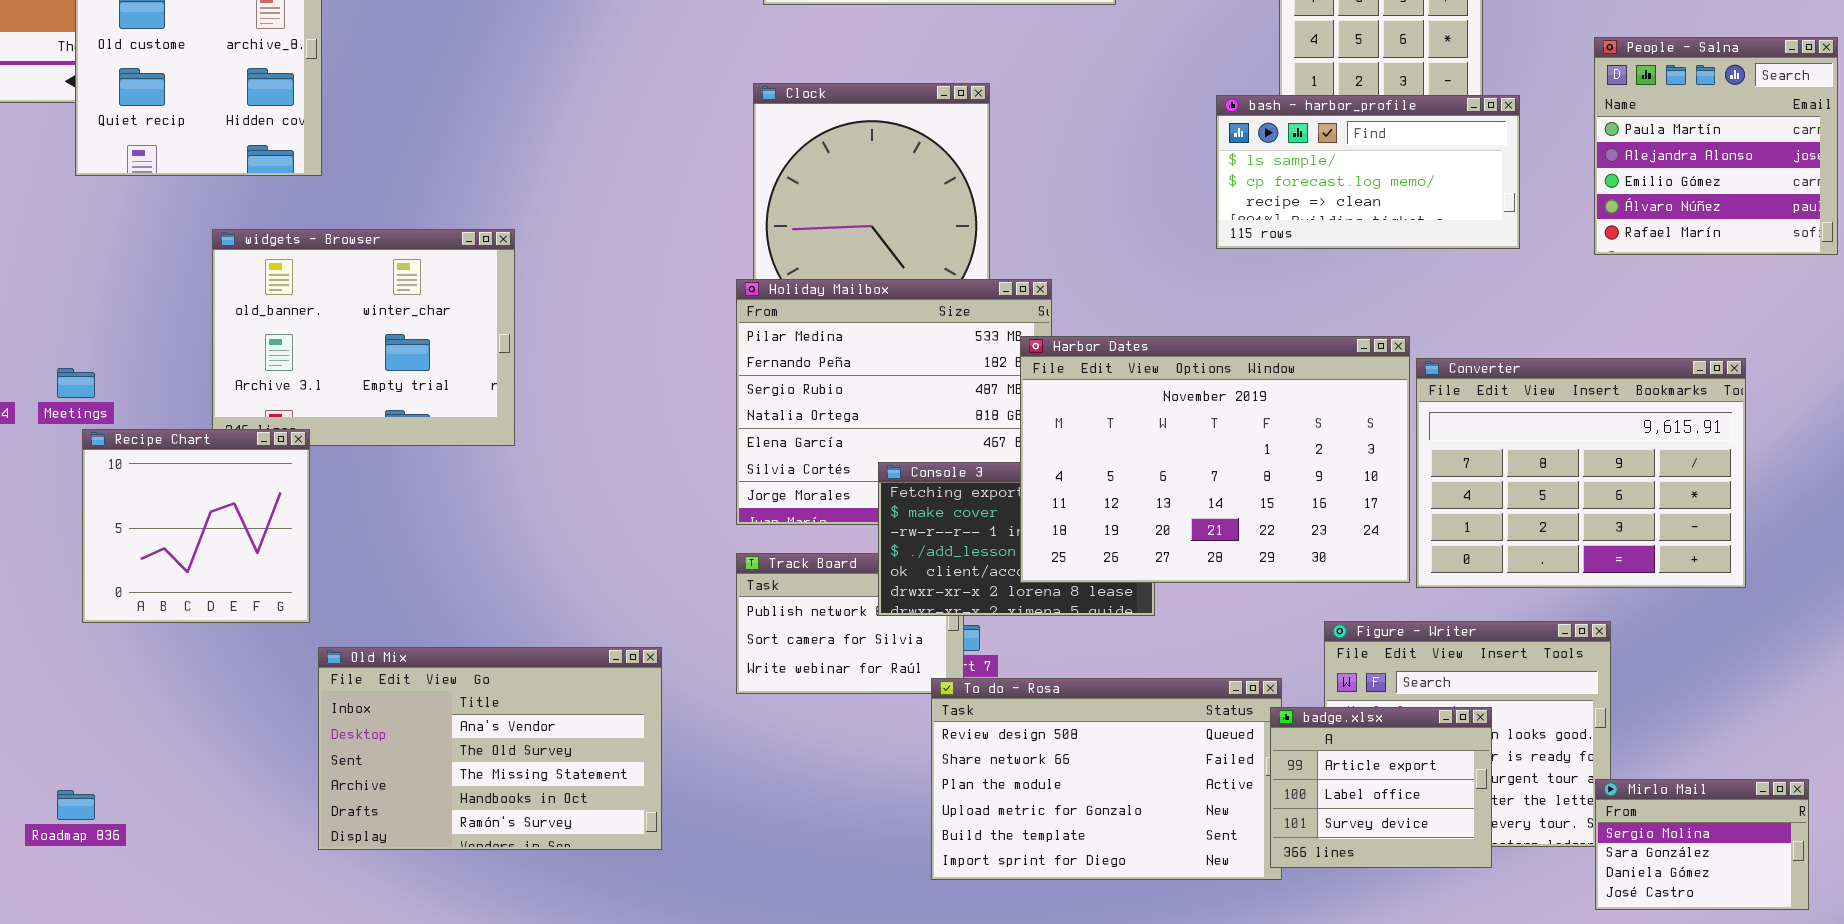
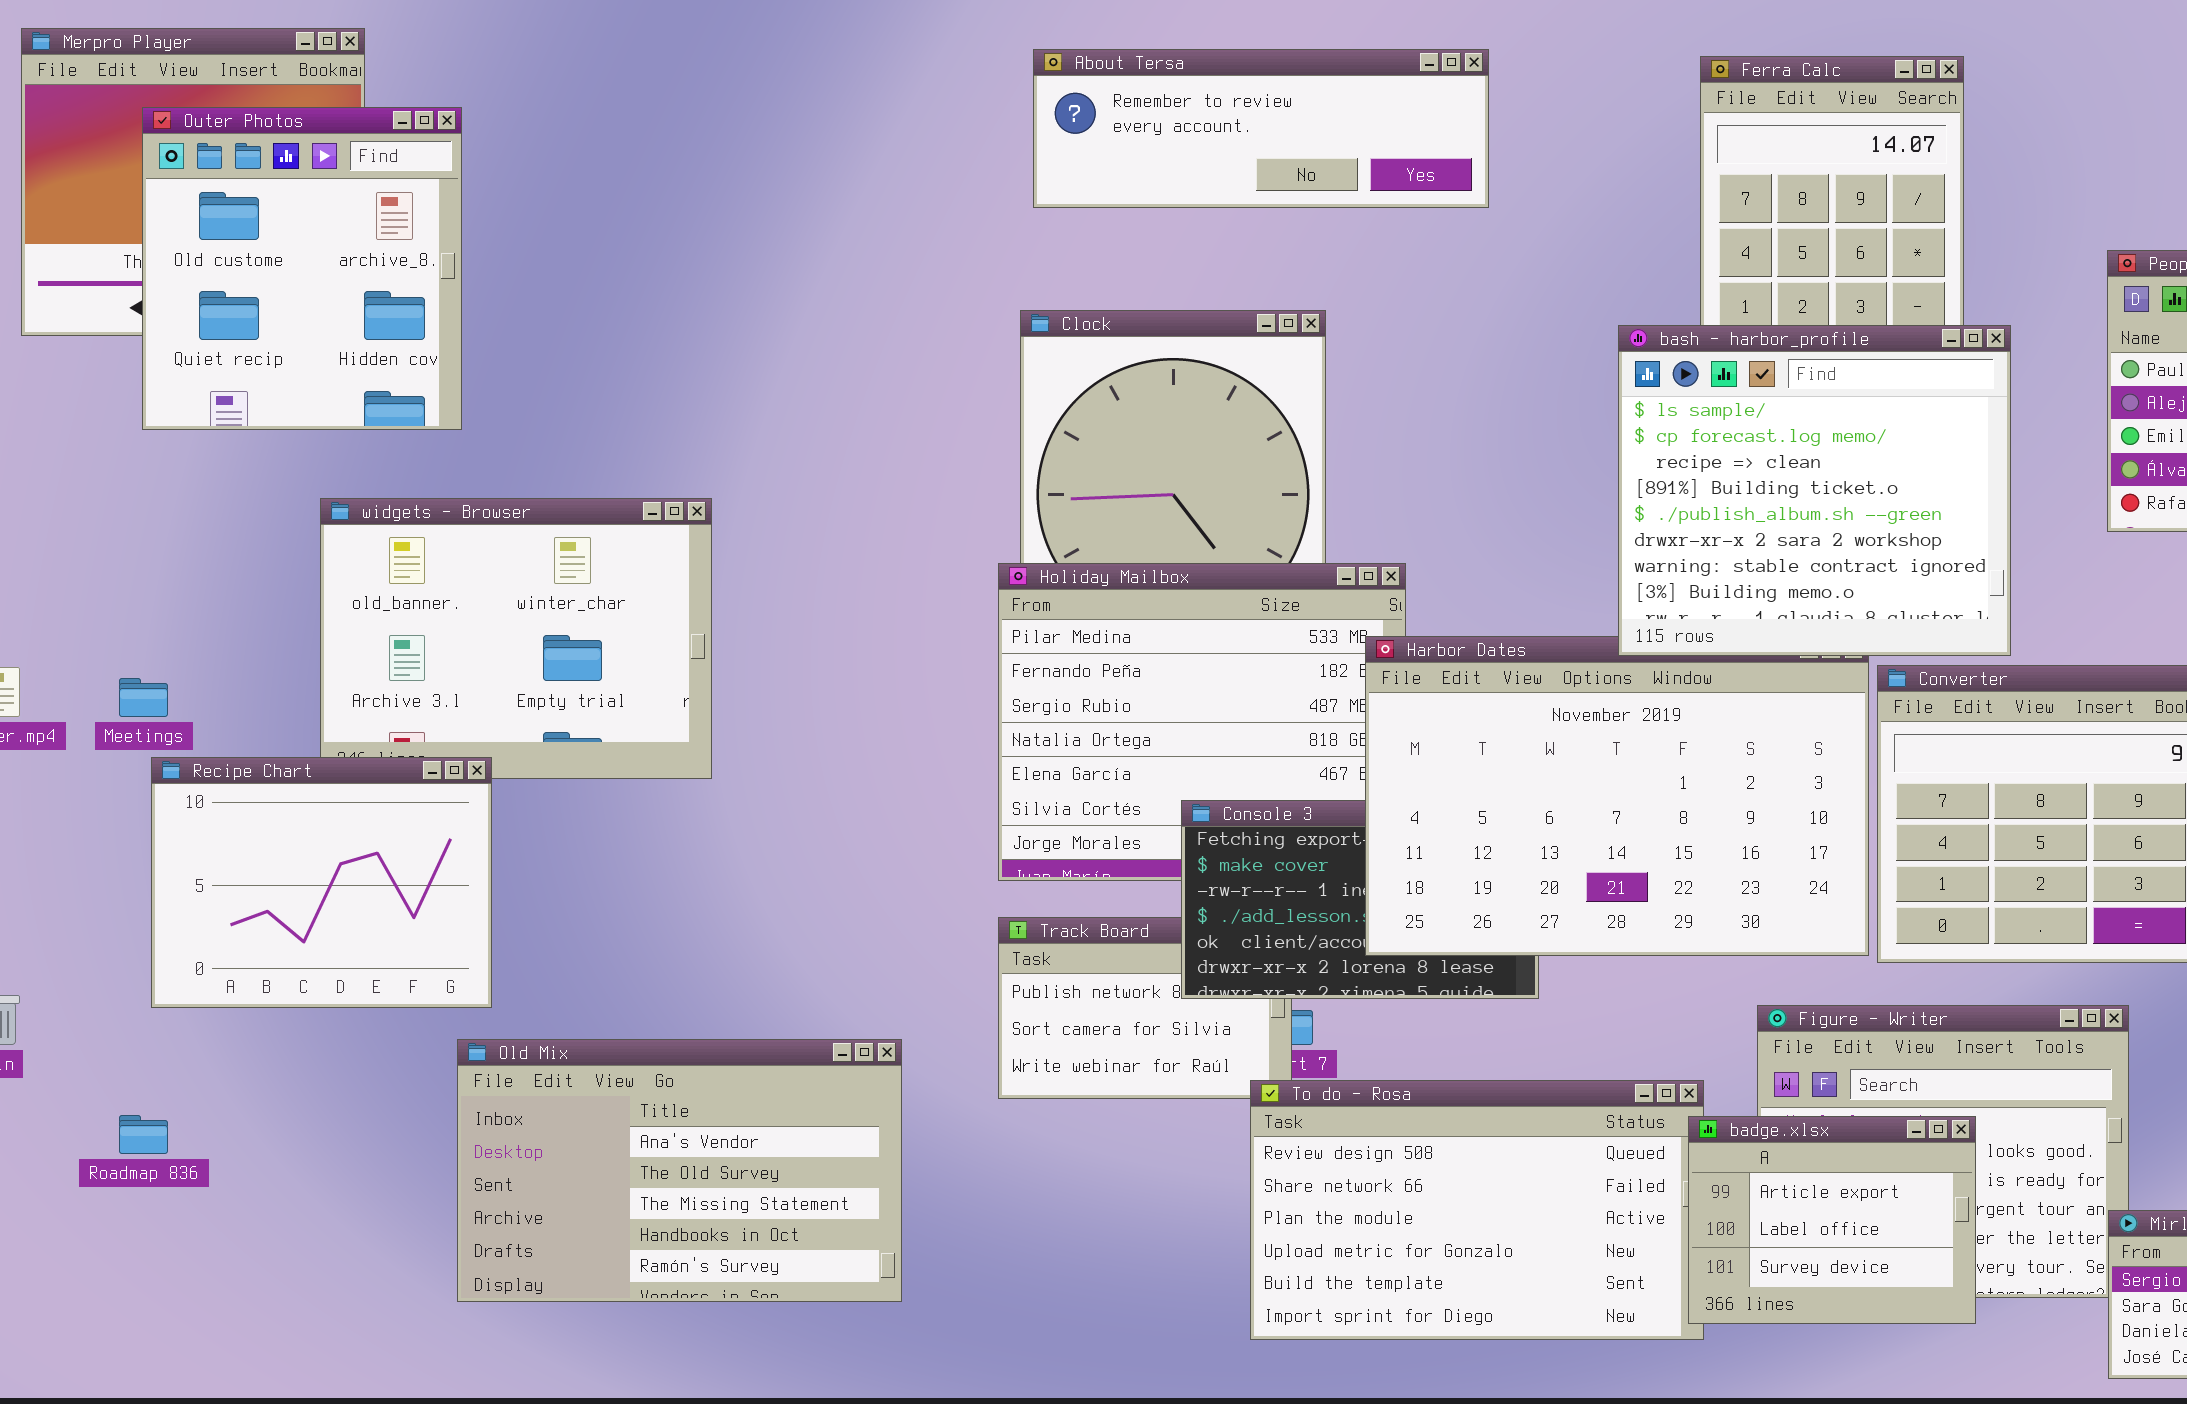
bash - harbor_profile: [1216,95,1520,249] -> [1618,325,2011,656], resized
Recipe Chart: [82,429,310,623] -> [151,757,492,1008], resized
Roadmap 836: [57,790,95,820] -> [119,1115,168,1154], moved

